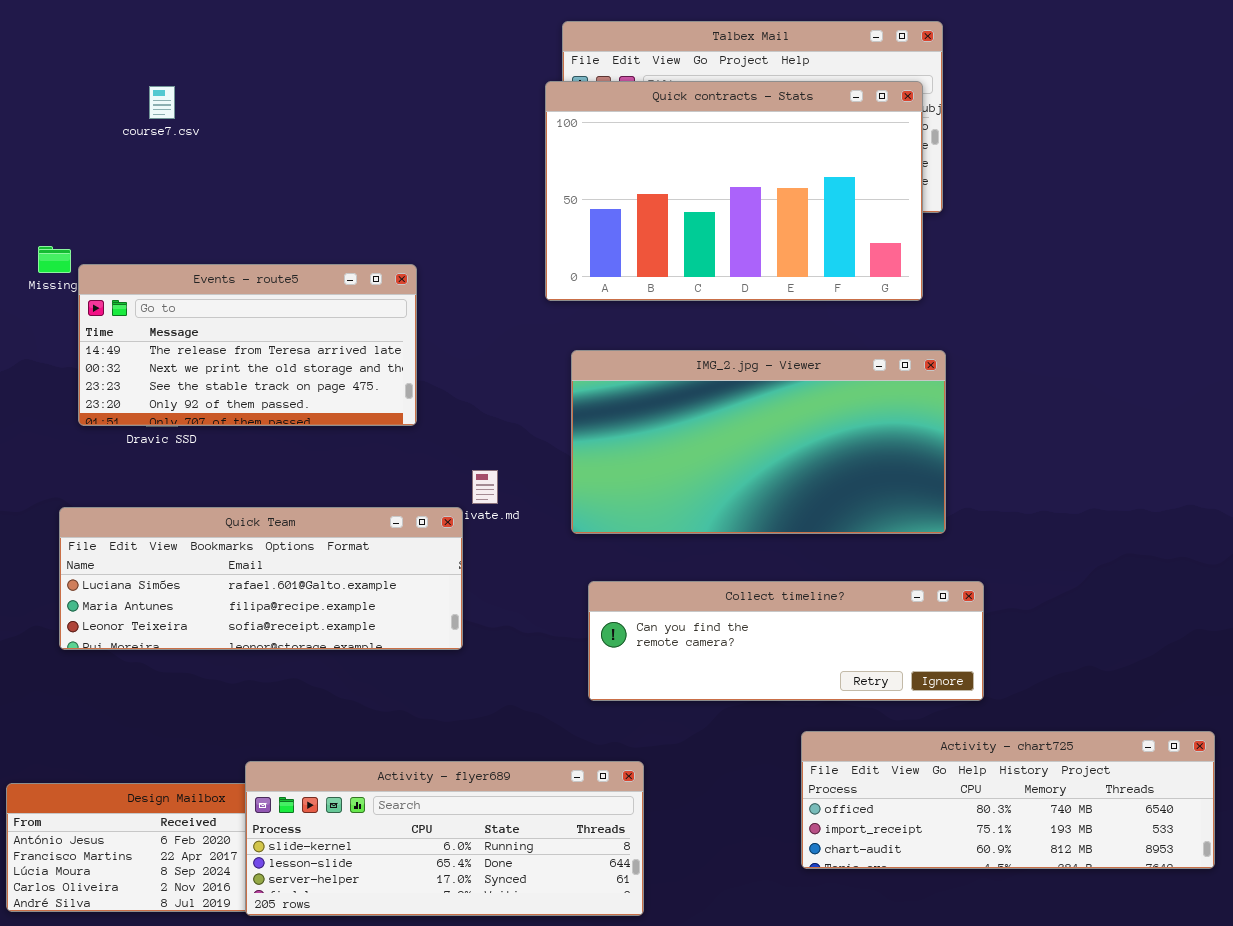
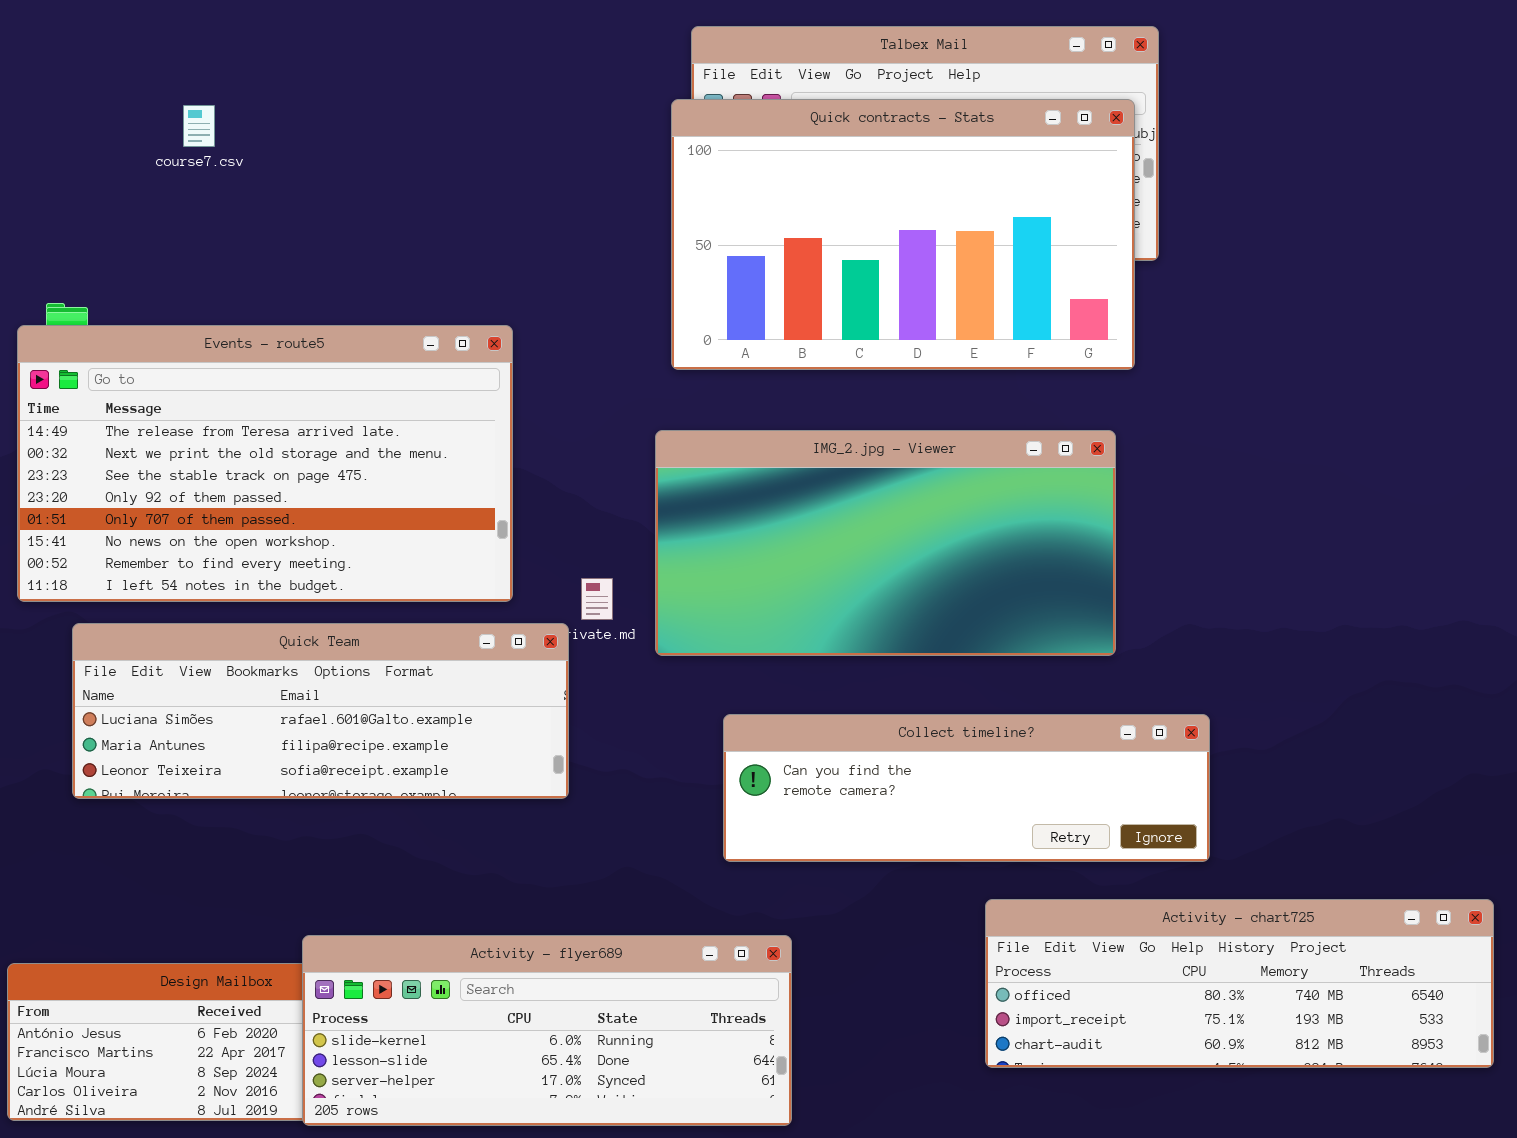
Events - route5: [78,264,417,426] -> [17,325,513,602], resized
IMG_2.jpg - Viewer: [571,350,946,534] -> [655,430,1116,656], moved

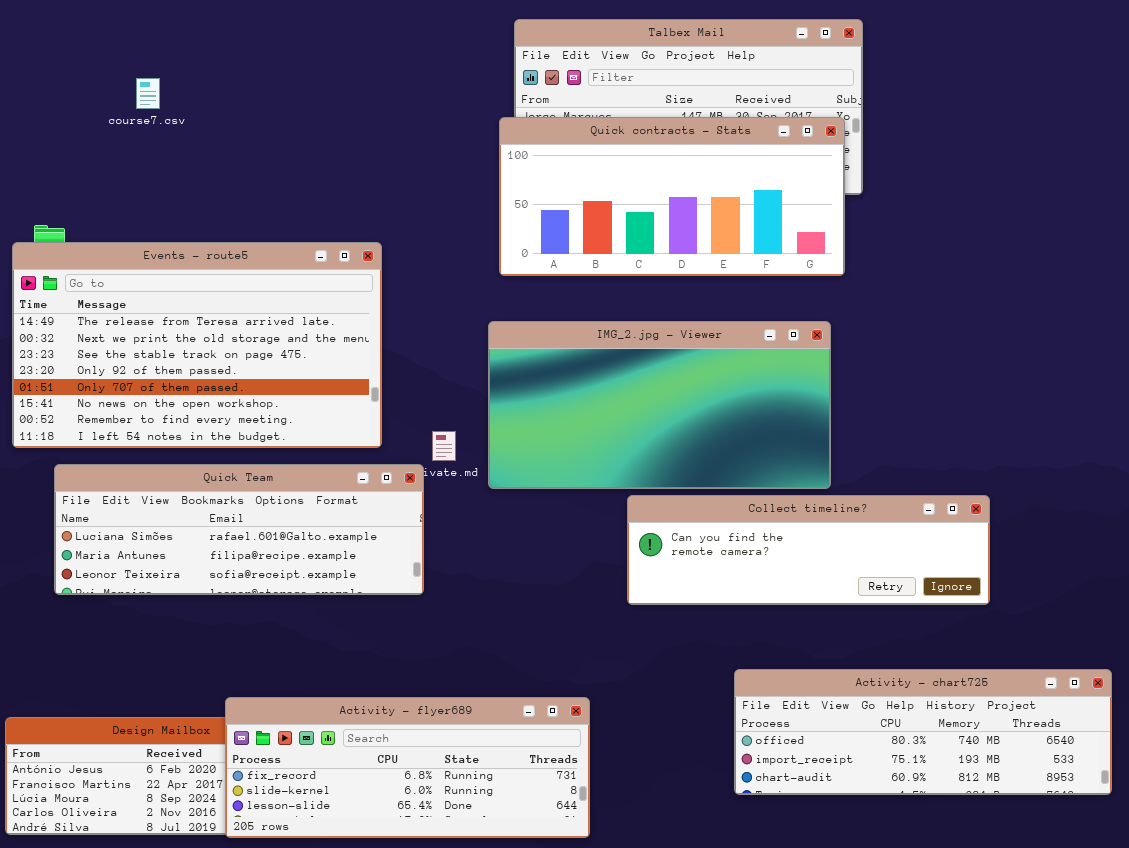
Quick contracts - Stats: [671,99,1135,370] -> [499,117,845,276], resized
Collect timeline?: [723,714,1210,862] -> [627,495,990,605], moved
Activity - flyer689: [302,935,792,1126] -> [225,697,590,838], scrolled up 1 row

